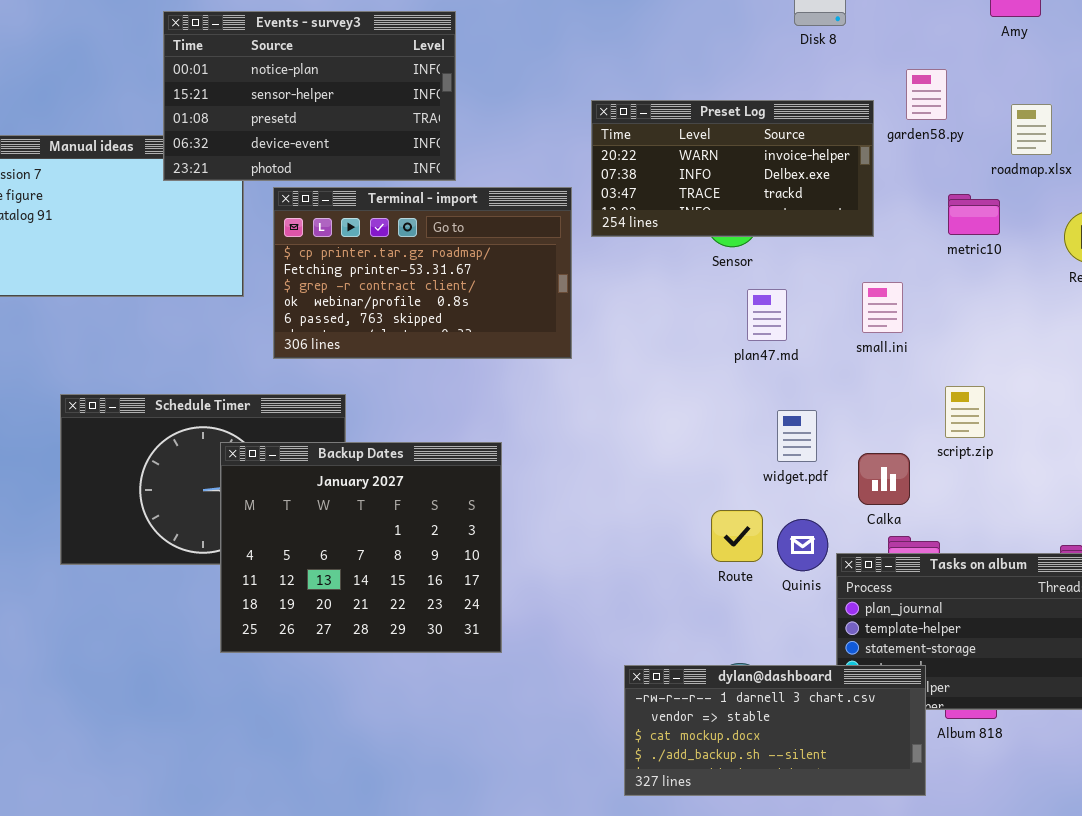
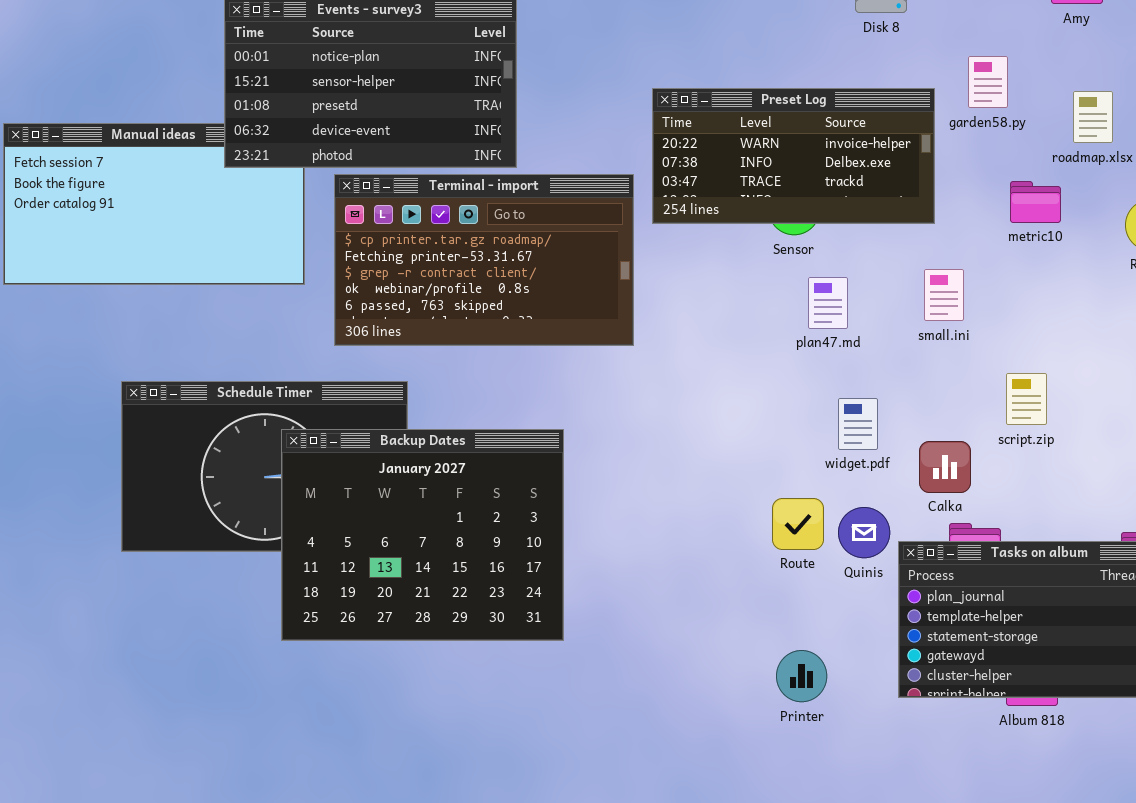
dylan@dashboard: [624,665,926,796] -> none, closed

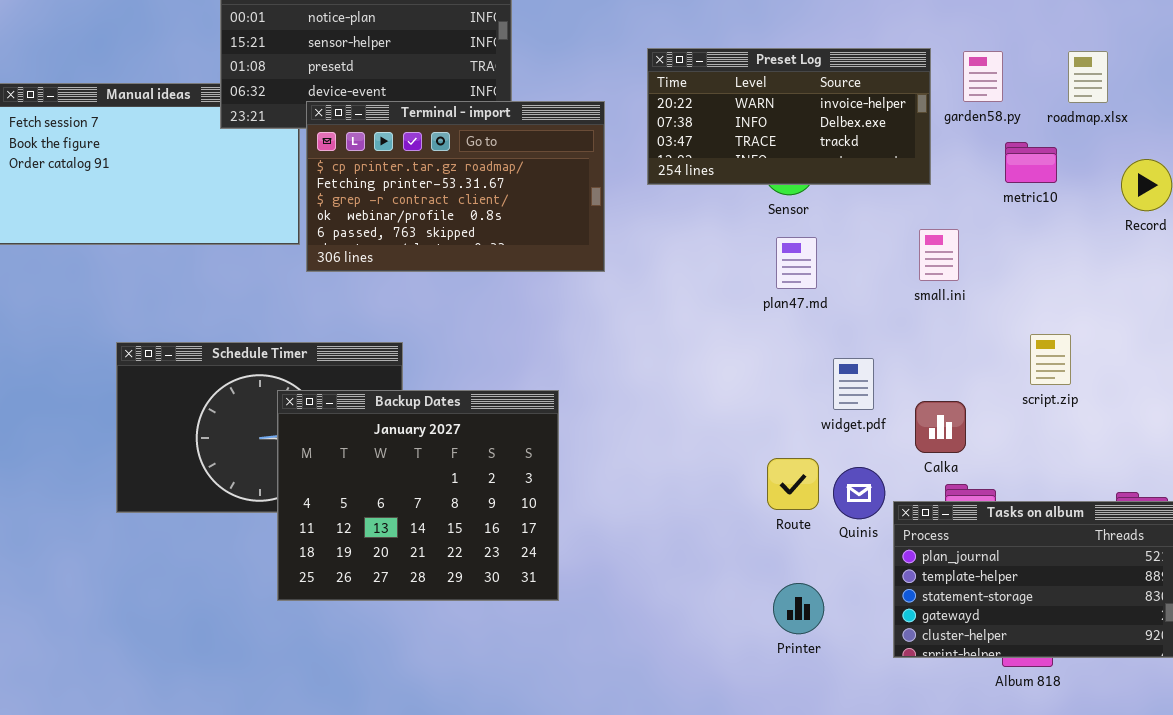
garden58.py: [968,56,1008,108] -> [963,51,1003,102], moved
Terminal - import: [334,174,634,346] -> [306,101,605,272], moved
plan47.md: [808,277,848,329] -> [776,237,817,289], moved
script.zip: [1006,373,1047,425] -> [1030,334,1071,385], moved
Printer: [776,650,827,702] -> [773,583,824,634], moved

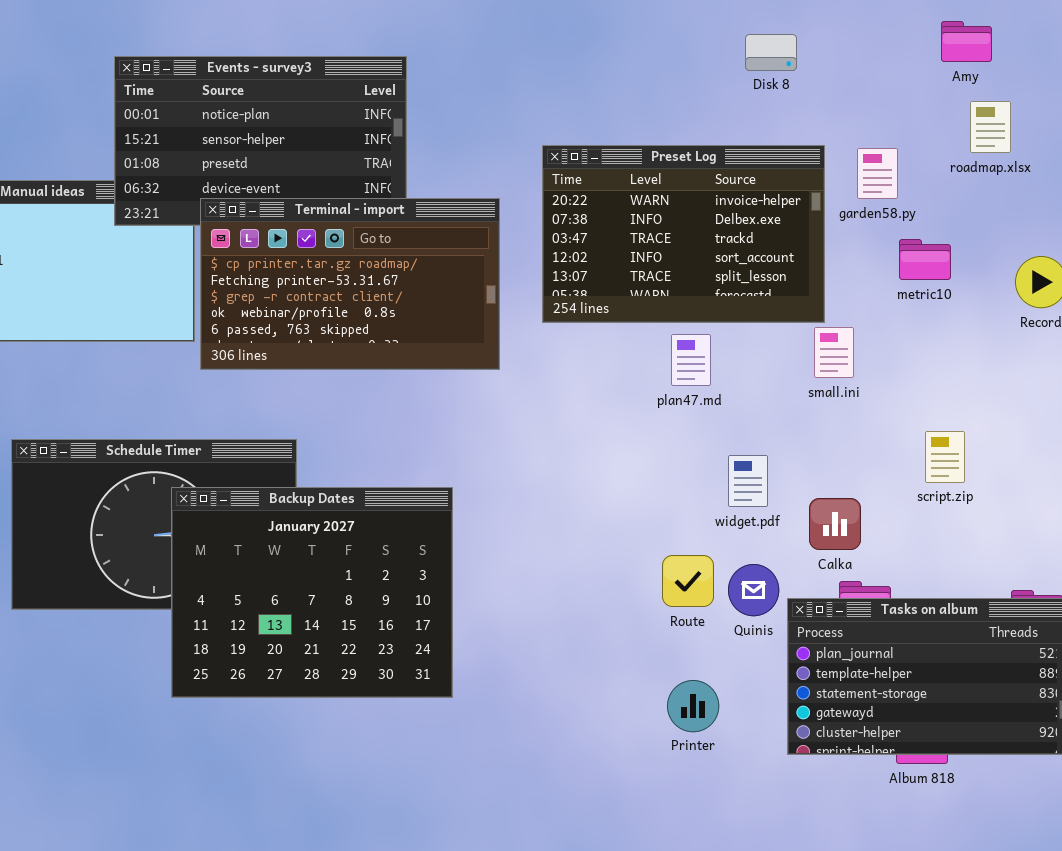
Preset Log: [647,48,931,185] -> [542,145,825,323], resized
roadmap.xlsx: [1068,51,1108,103] -> [970,101,1011,153], moved

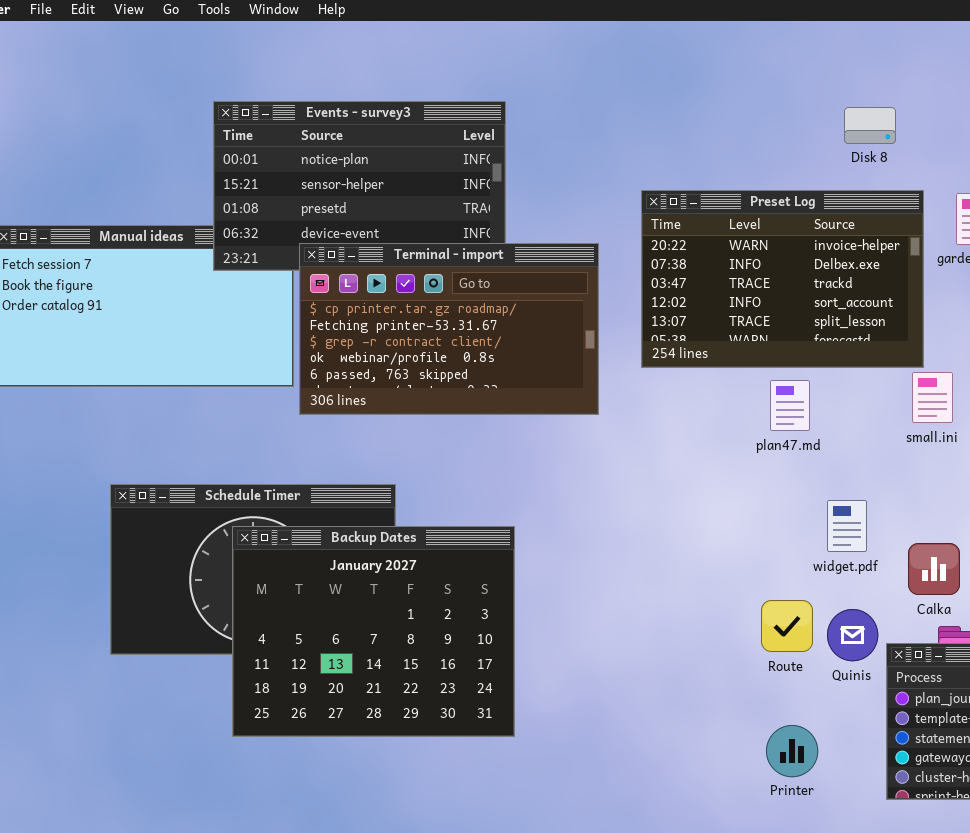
Disk 8: [745,34,797,71] -> [844,107,896,144], moved
Backup Dates: [171,487,453,698] -> [232,526,515,737], moved

